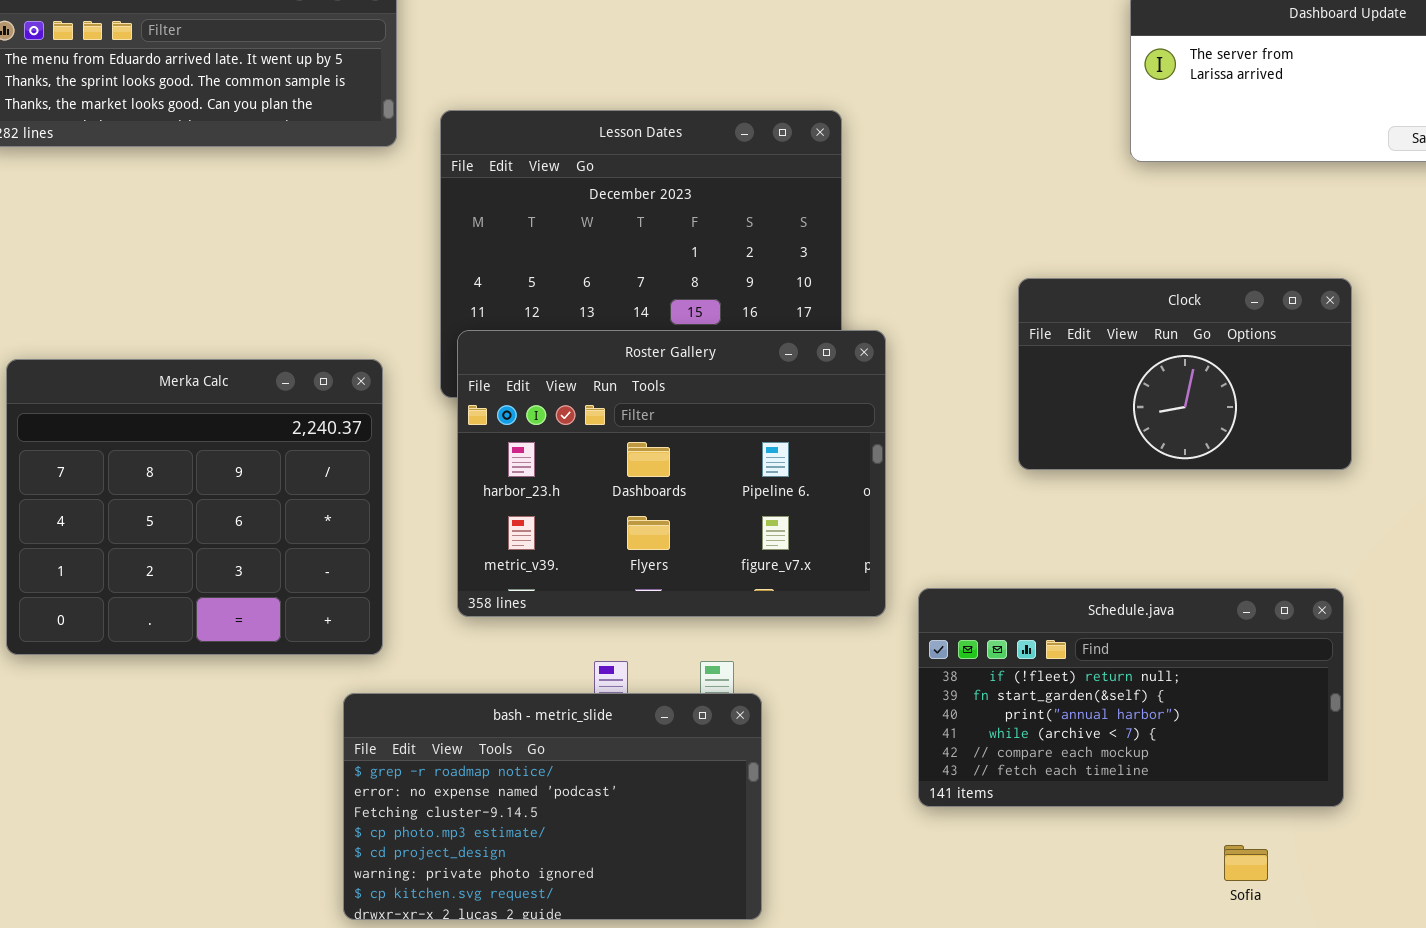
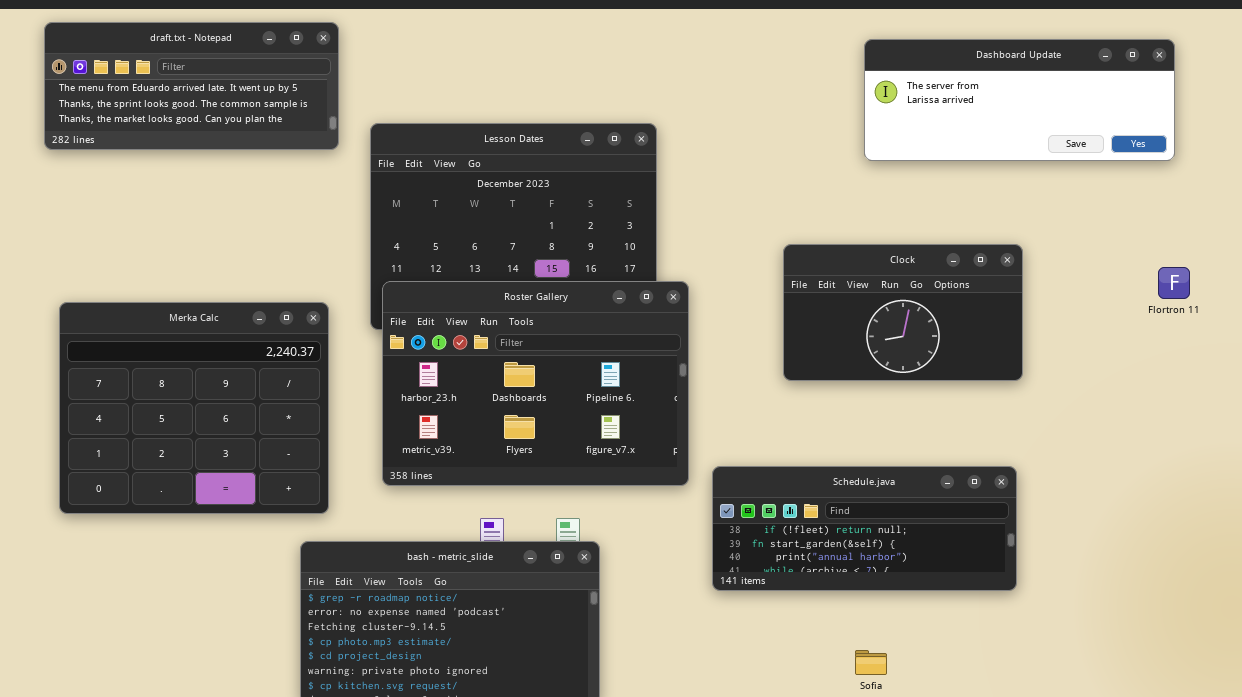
Schedule.java: [918,588,1344,807] -> [712,466,1017,591], resized
Sofia: [1224,845,1268,881] -> [855,650,887,675], moved

